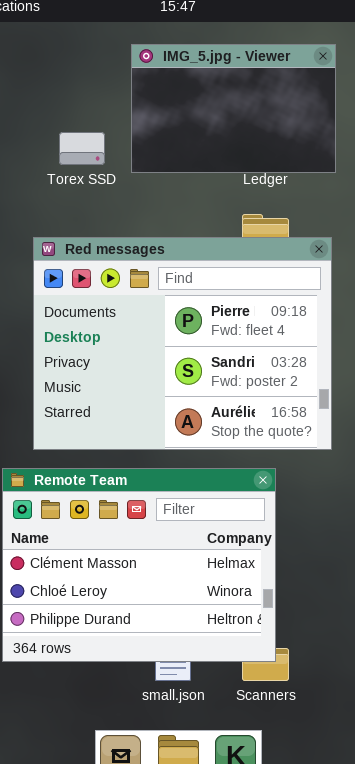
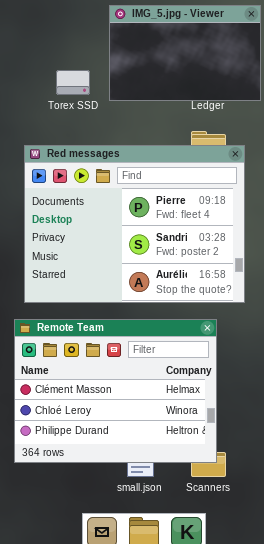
Red messages: [33,237,332,450] -> [24,145,245,303], moved

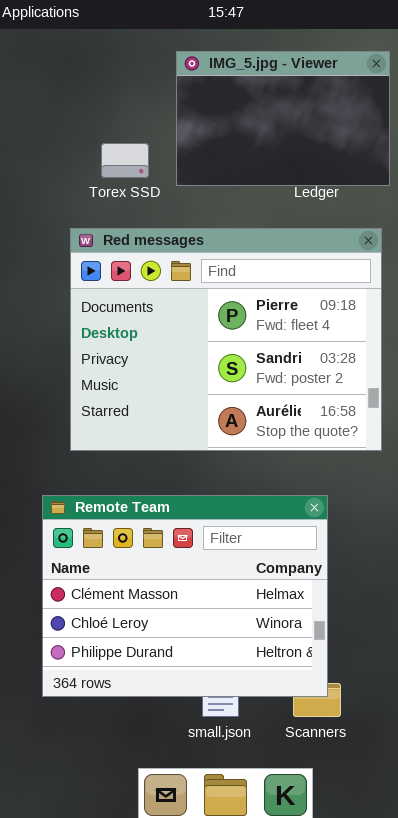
Red messages: [24,145,245,303] -> [70,228,382,451], moved

